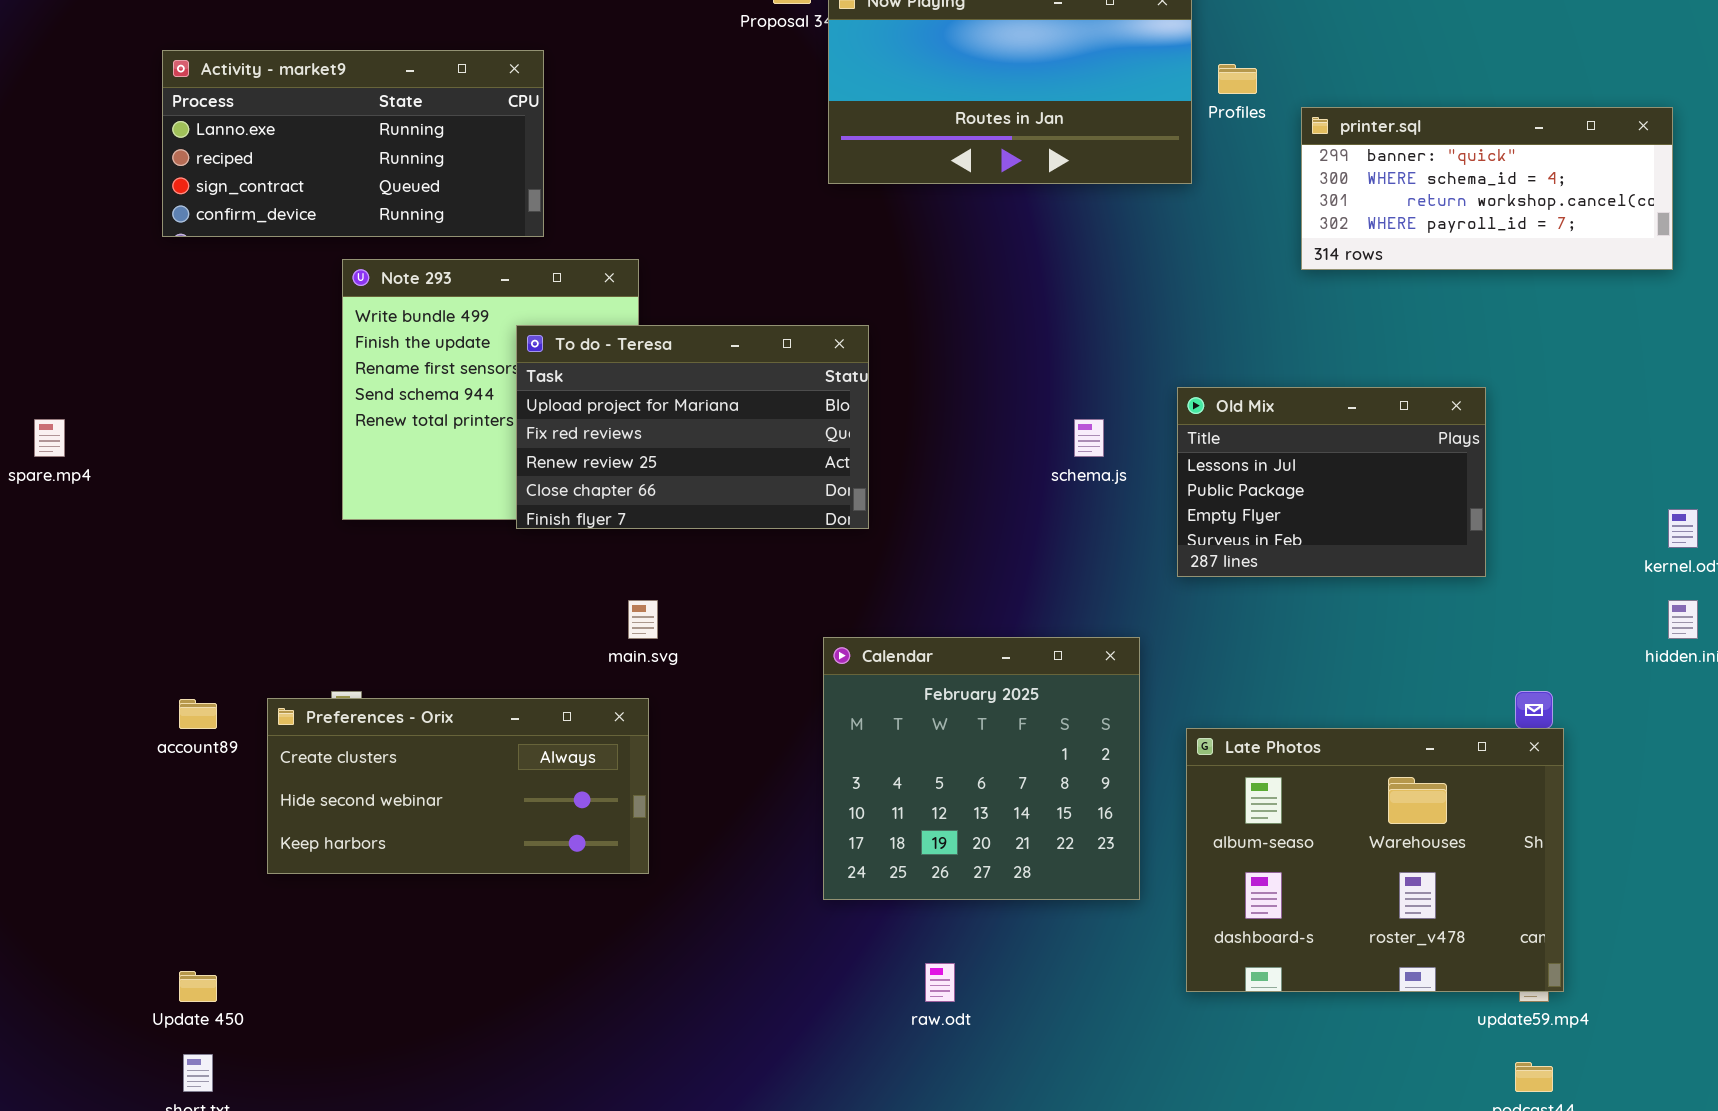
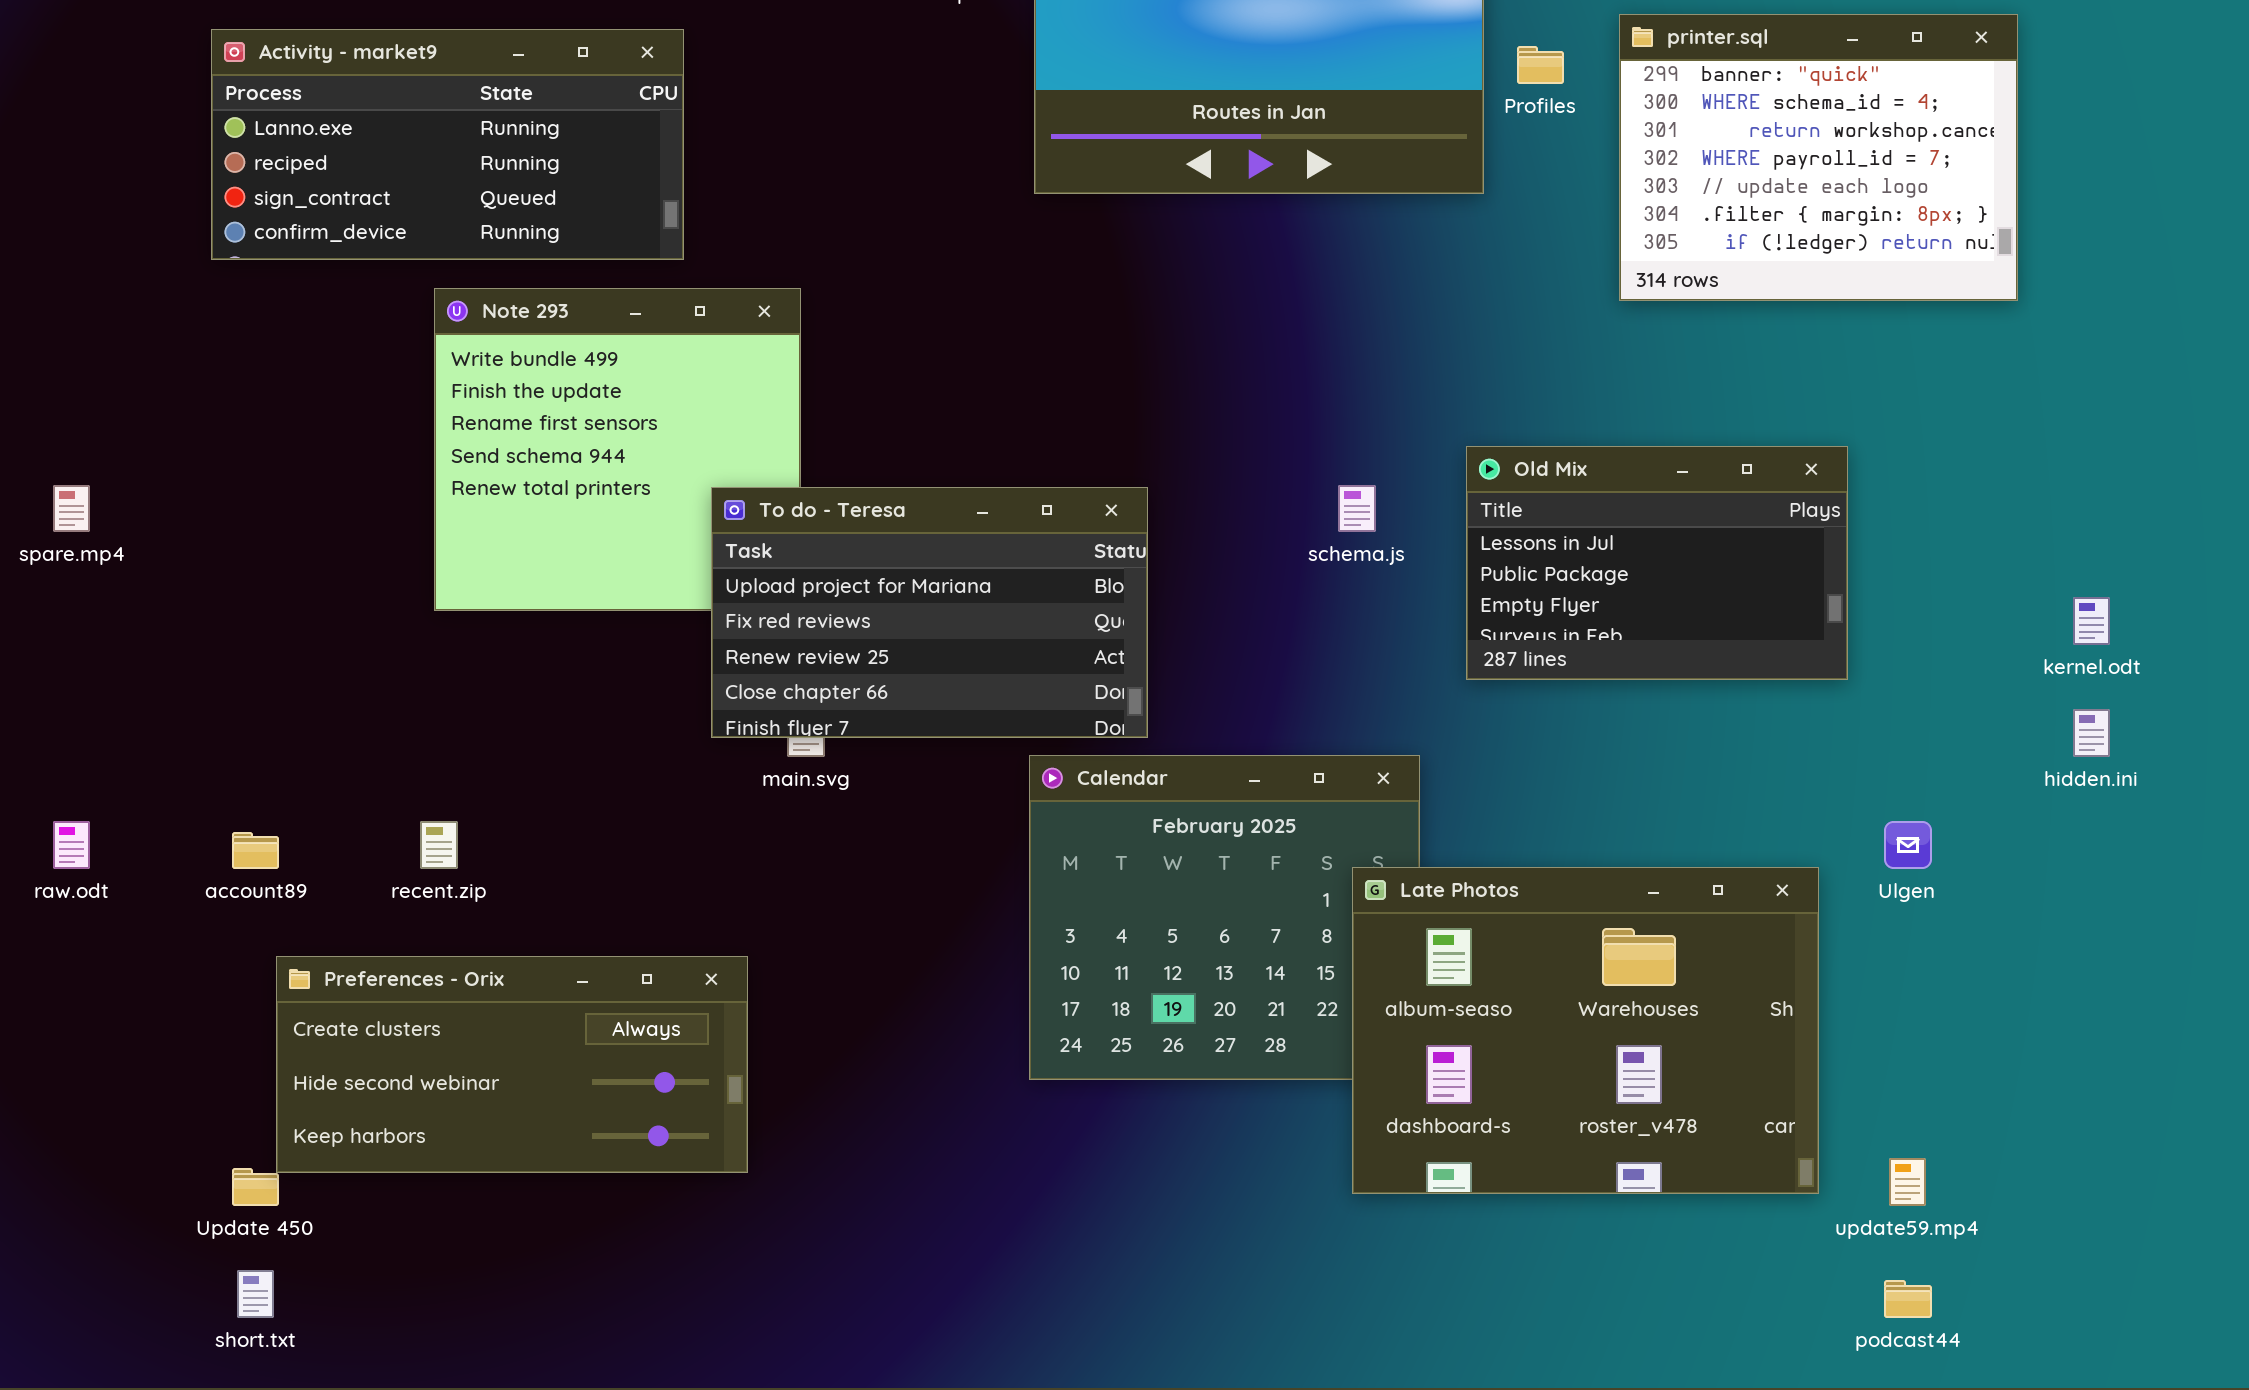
printer.sql: [1301,107,1673,270] -> [1619,14,2018,301], resized
To do - Teresa: [516,325,869,529] -> [711,487,1148,738], moved
Preferences - Orix: [267,698,649,874] -> [276,956,748,1173], moved
Late Photos: [1186,728,1564,992] -> [1352,867,1819,1194], moved
raw.odt: [925,963,955,1002] -> [53,821,90,869], moved

